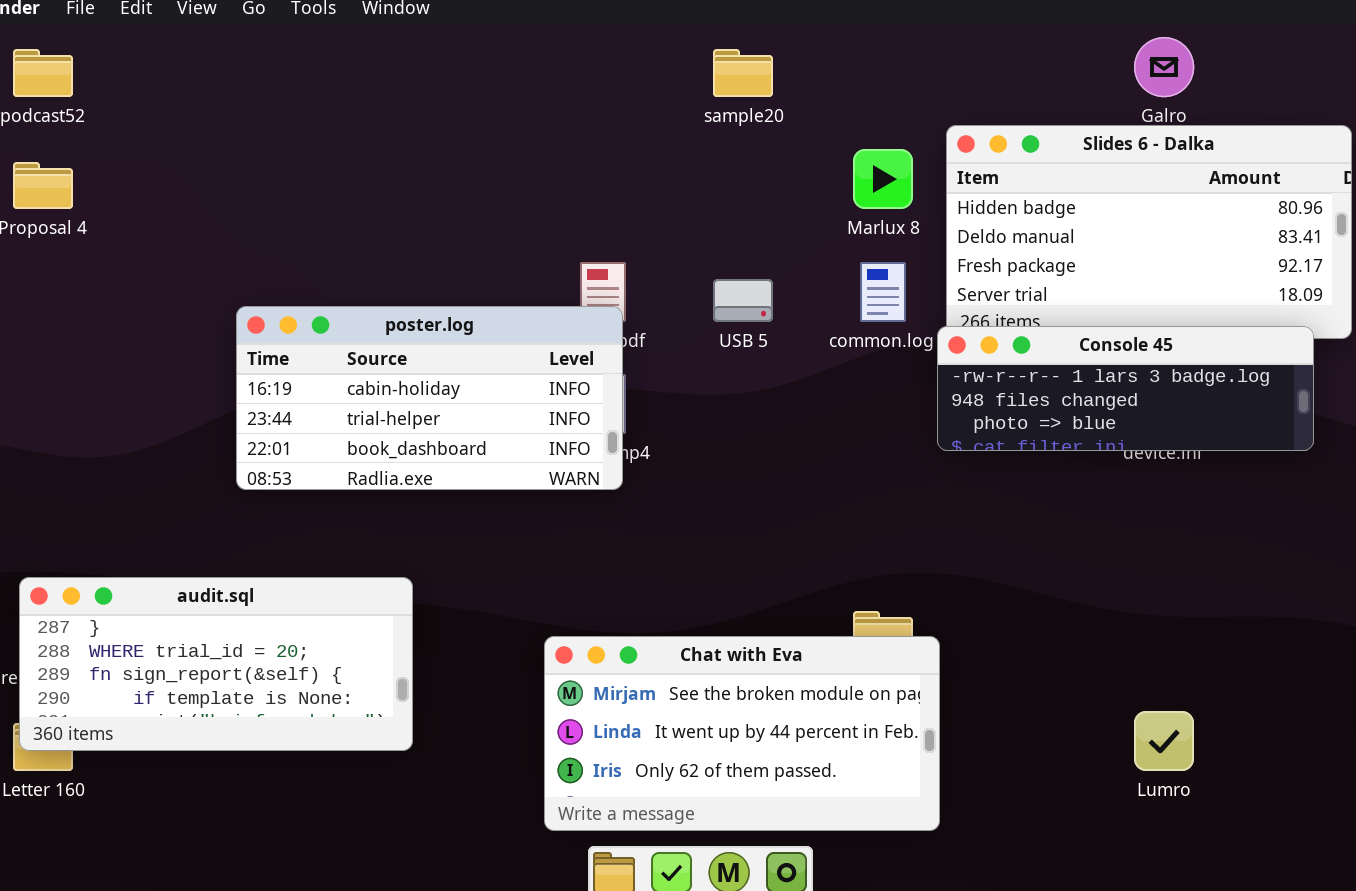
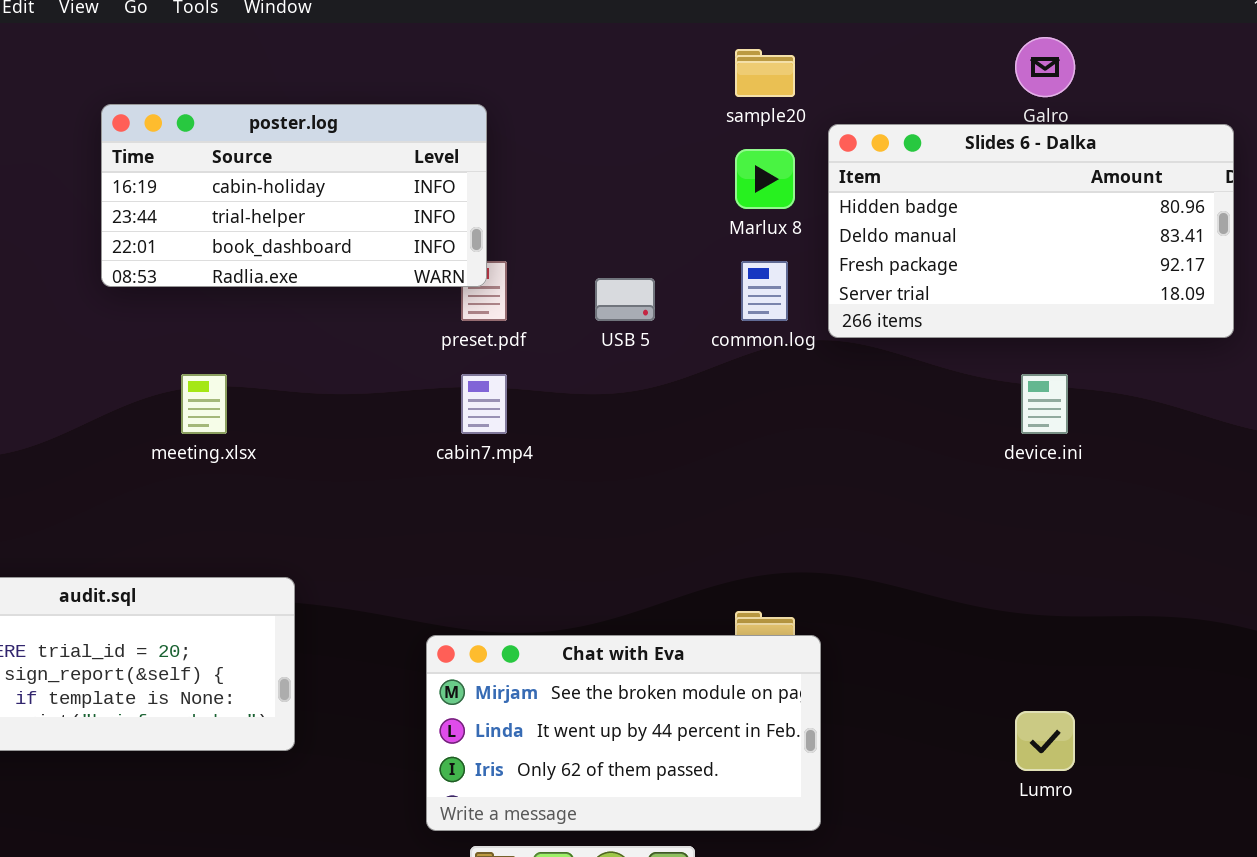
sample20: [713,49,773,97] -> [735,49,795,97], moved
poster.log: [236,306,623,490] -> [101,104,487,287], moved
Console 45: [937,326,1314,451] -> none, closed

